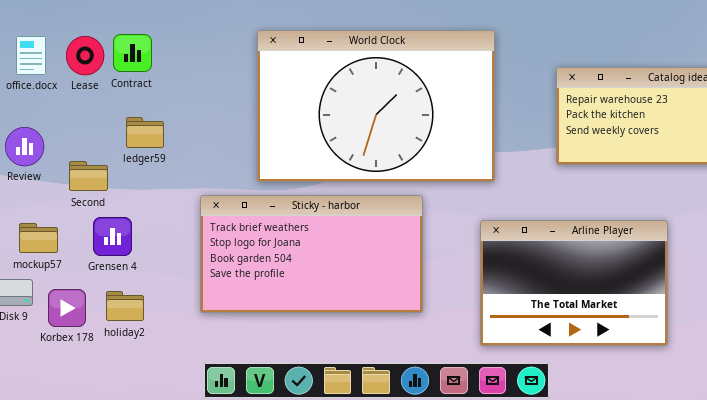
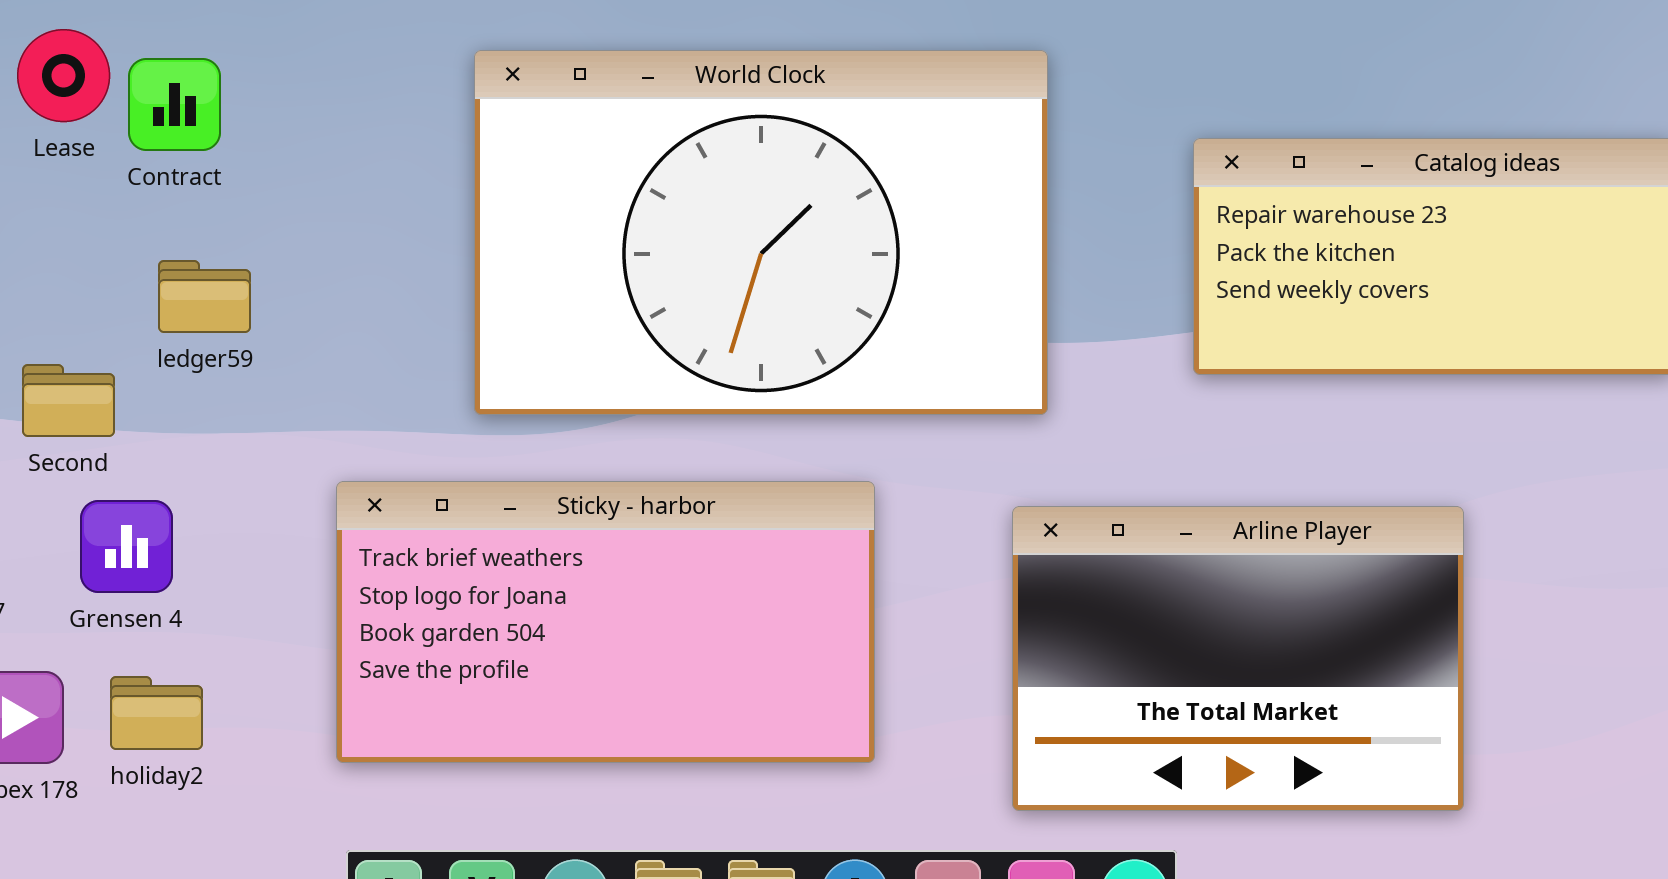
Lease: [66,36,104,75] -> [17,29,110,122], moved
Sticky - harbor: [200,195,423,313] -> [336,481,875,763], moved

